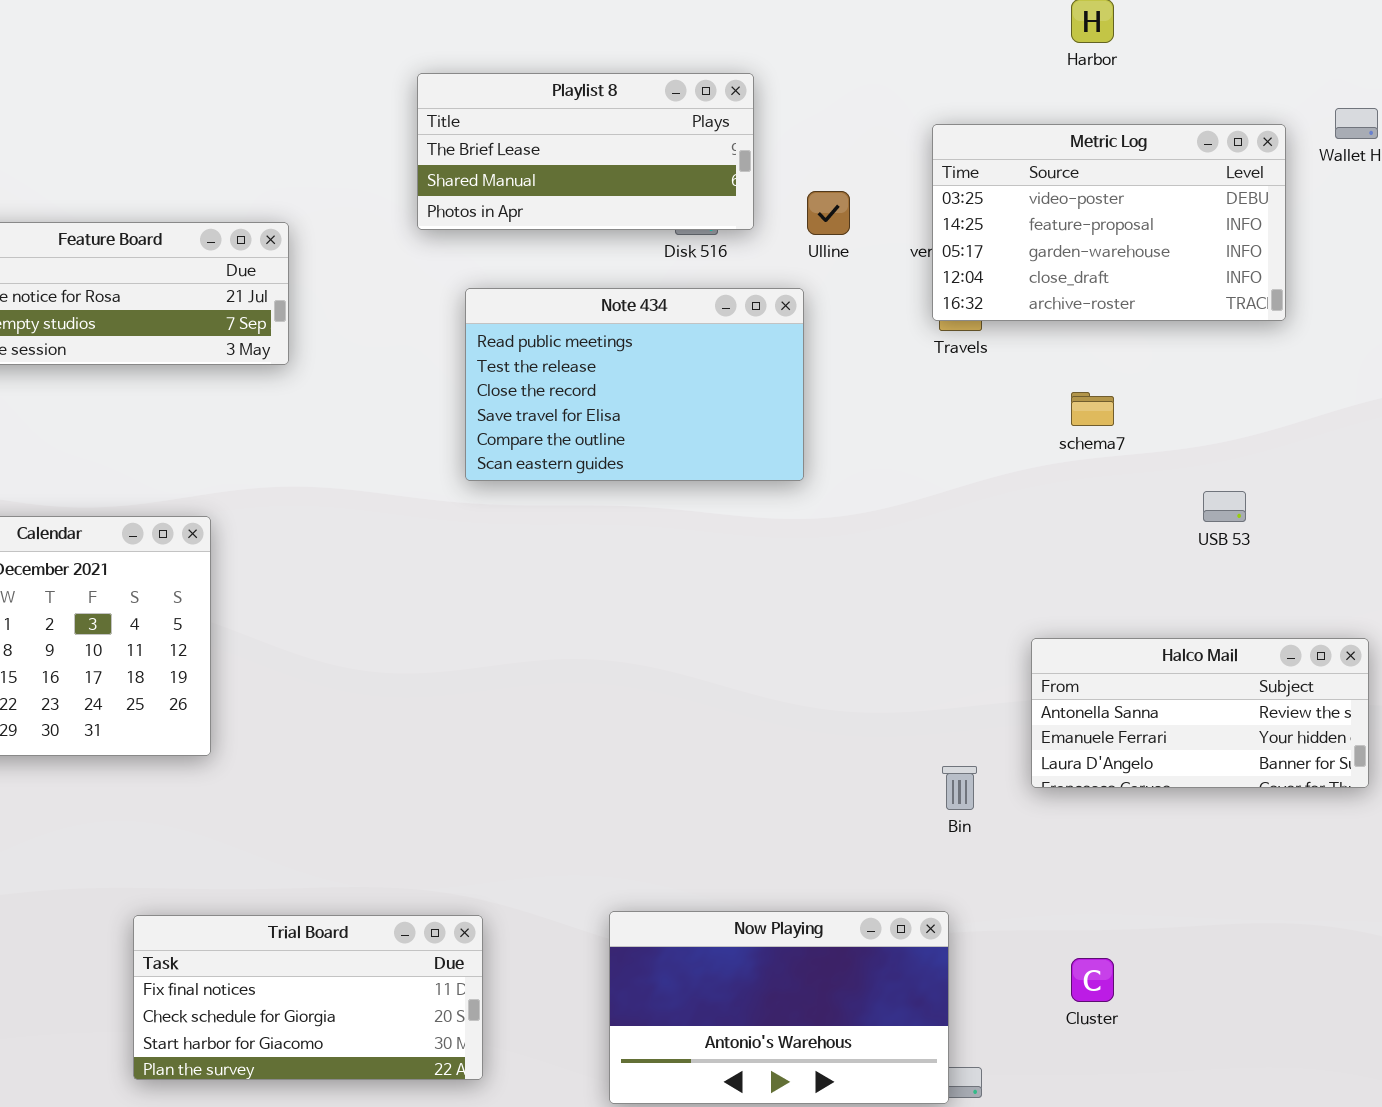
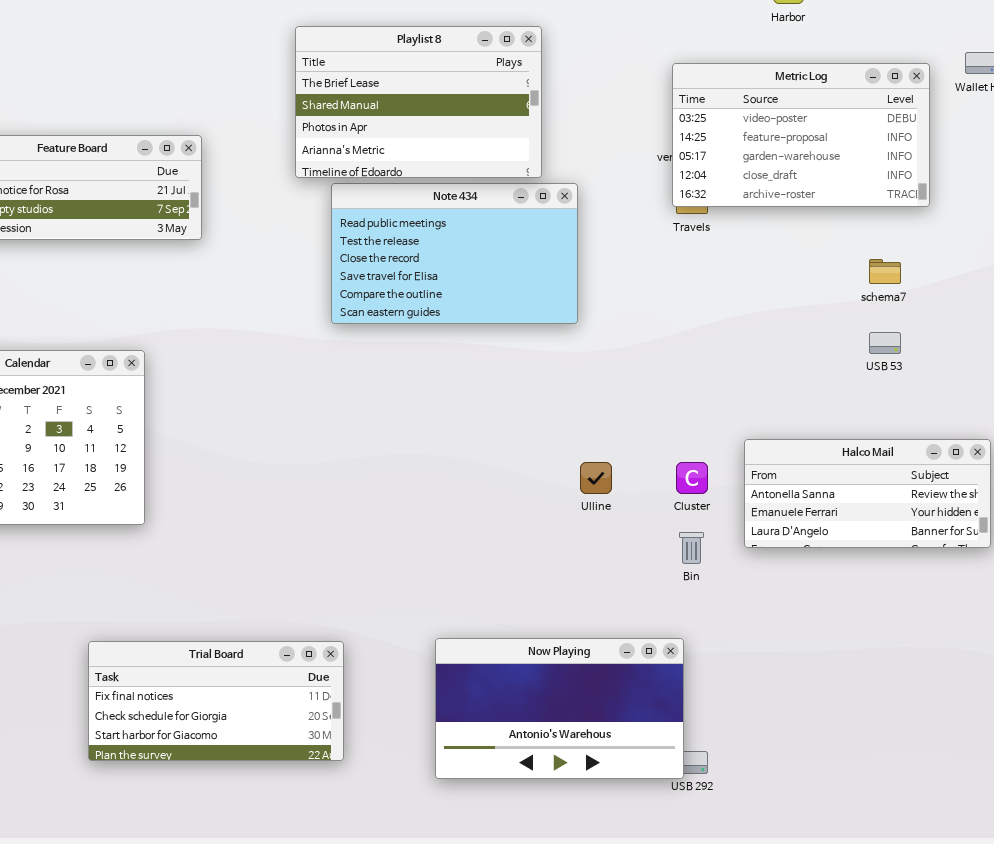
Playlist 8: [417,73,754,230] -> [295,26,542,178], resized
Ulline: [807,191,850,235] -> [580,462,612,494], moved
schema7: [1071,392,1114,426] -> [869,259,901,284], moved
Cluster: [1071,958,1114,1002] -> [676,462,708,494], moved

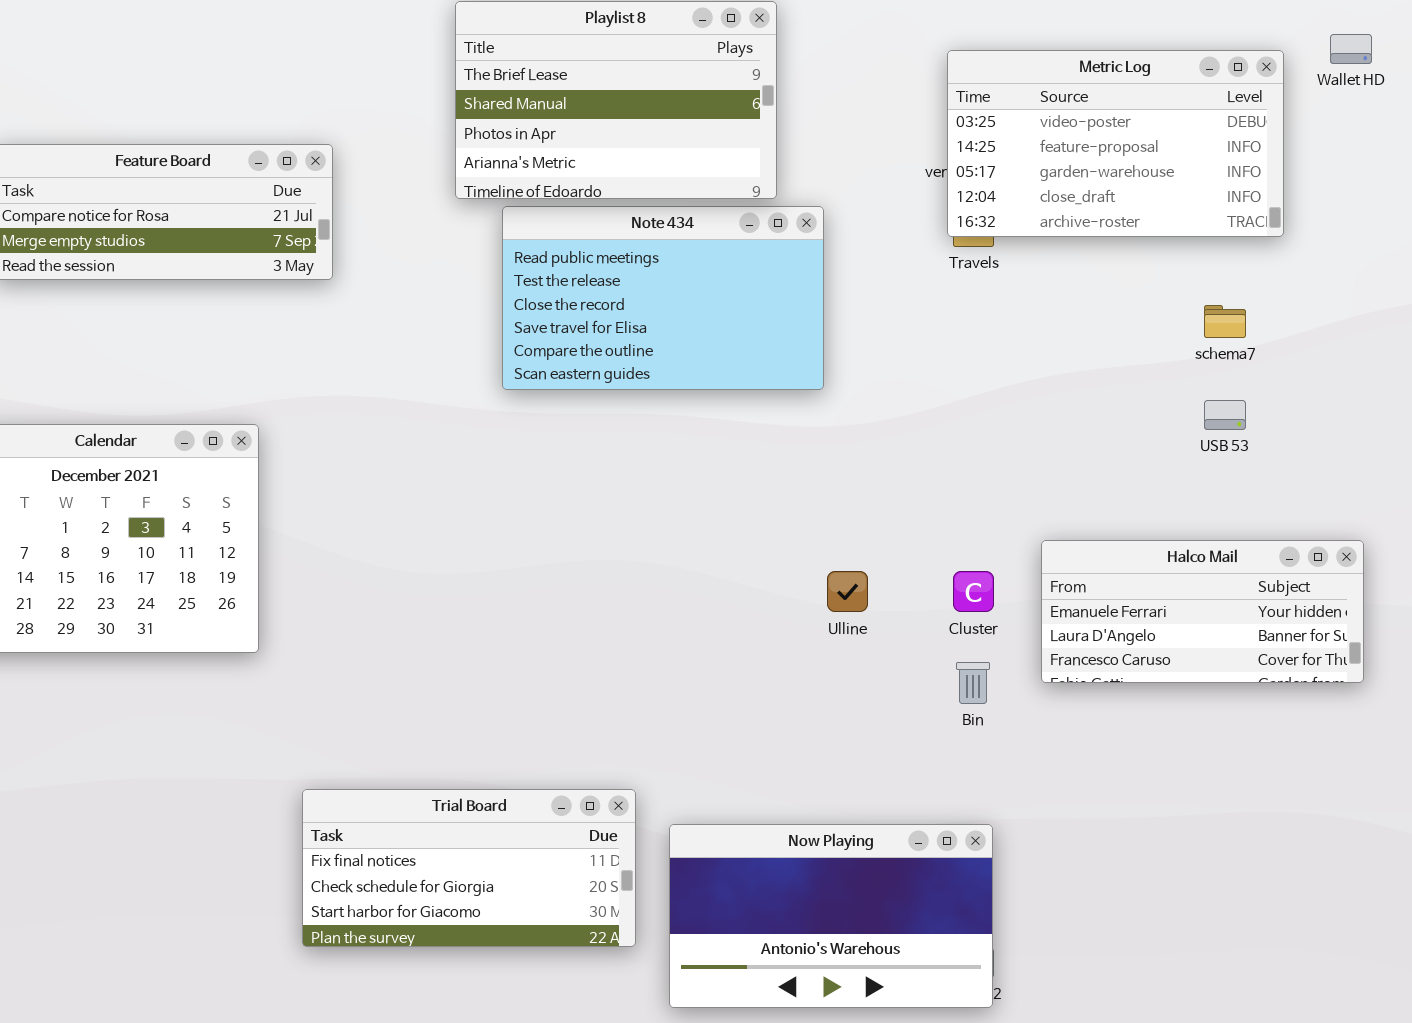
Halco Mail: [744,439,991,548] -> [1041,540,1364,683], scrolled down 1 row
Now Playing: [435,638,684,779] -> [669,824,993,1008], moved
Trial Board: [88,641,344,761] -> [302,789,636,947], moved

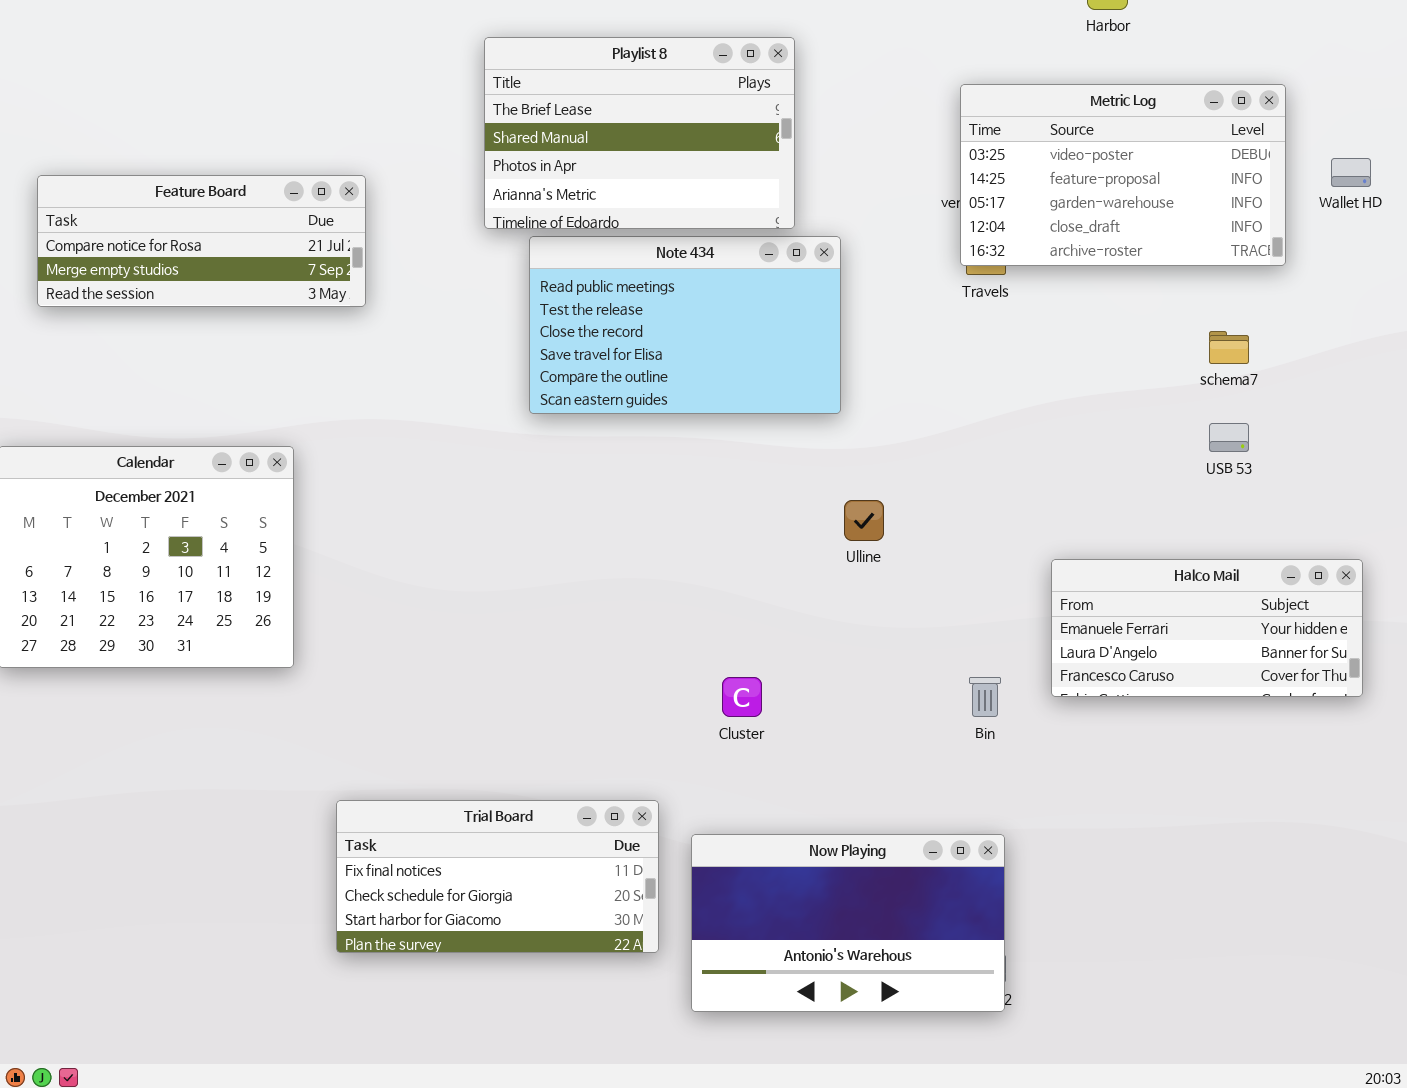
Wallet HD: [1330,34,1372,64] -> [1331,158,1371,187], moved
Ulline: [827,571,868,612] -> [844,500,884,541], moved
Cluster: [953,571,994,612] -> [722,677,762,717], moved

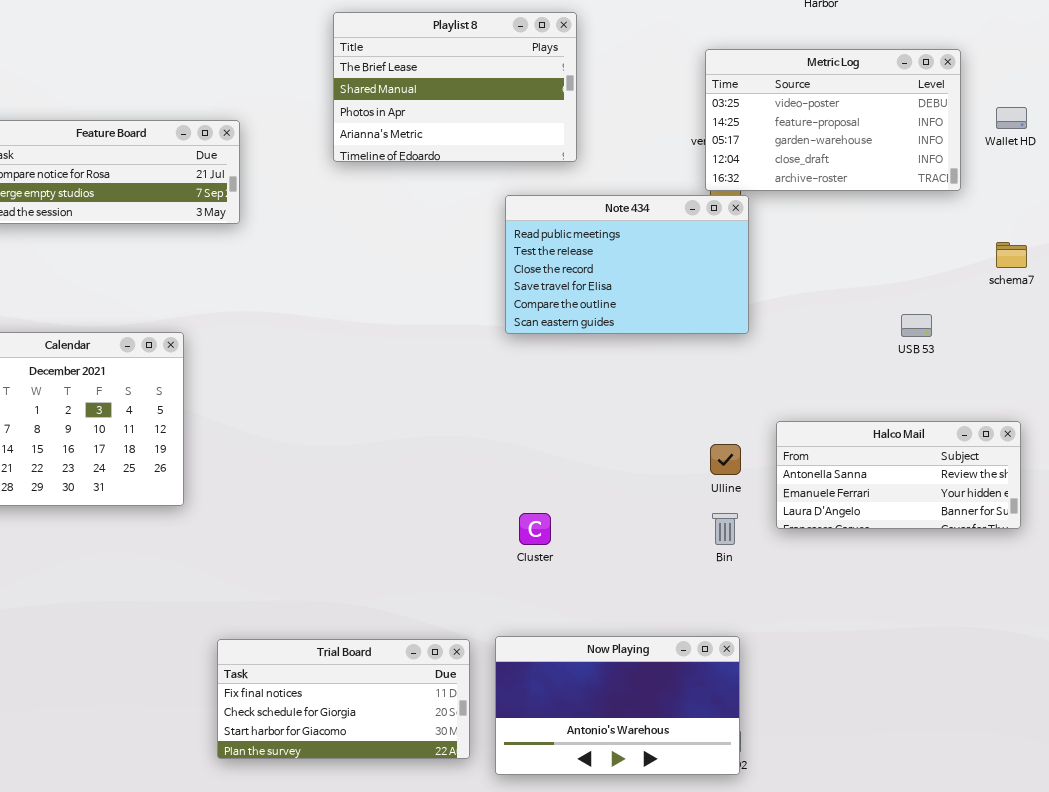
Note 434: [529,236,841,414] -> [505,195,749,334], moved
schema7: [1209,331,1249,364] -> [996,242,1027,268], moved
Ulline: [844,500,884,541] -> [710,444,741,475], moved
Halco Mail: [1051,559,1363,697] -> [776,421,1021,529], scrolled up 1 row
Trial Board: [336,800,659,953] -> [217,639,470,759], moved

